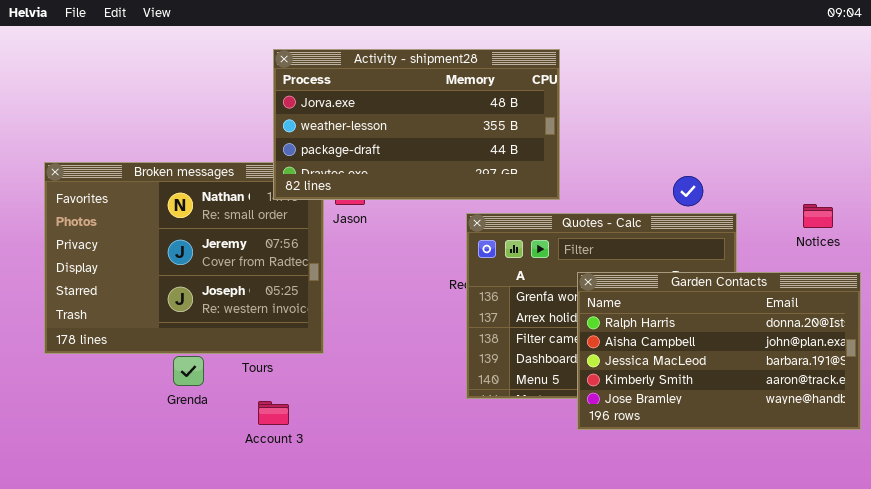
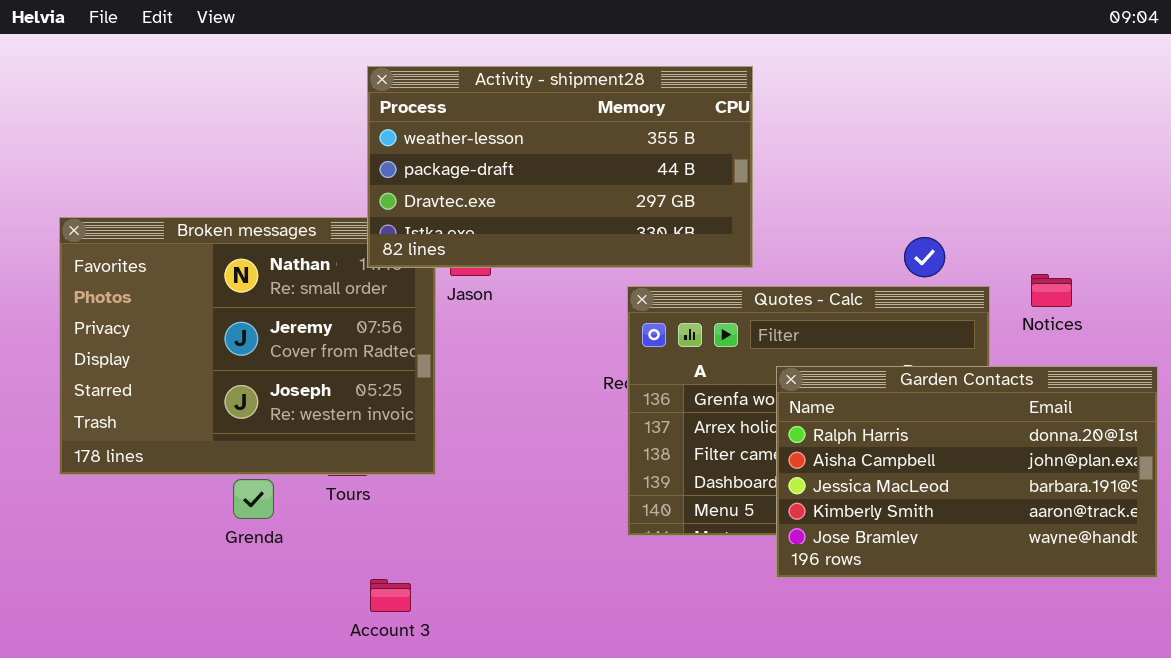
Activity - shipment28: [273,49,560,200] -> [367,66,753,268], scrolled down 1 row
Notices: [803,204,833,228] -> [1031,274,1072,307], moved
Account 3: [258,401,289,425] -> [370,579,411,612], moved

